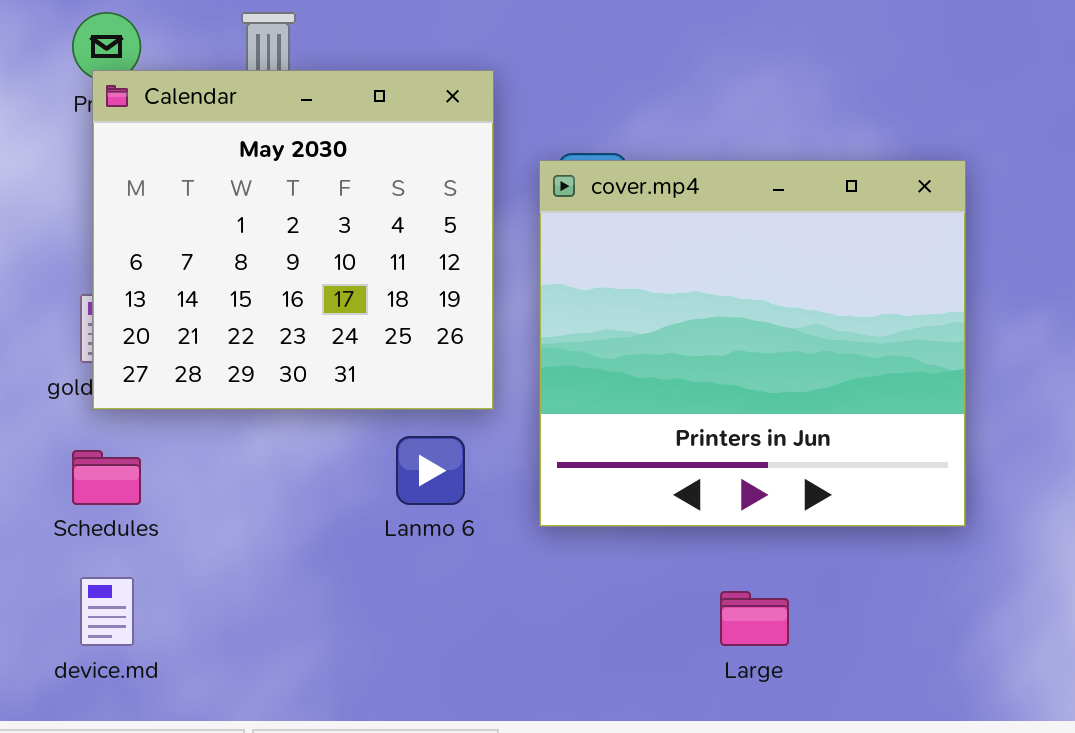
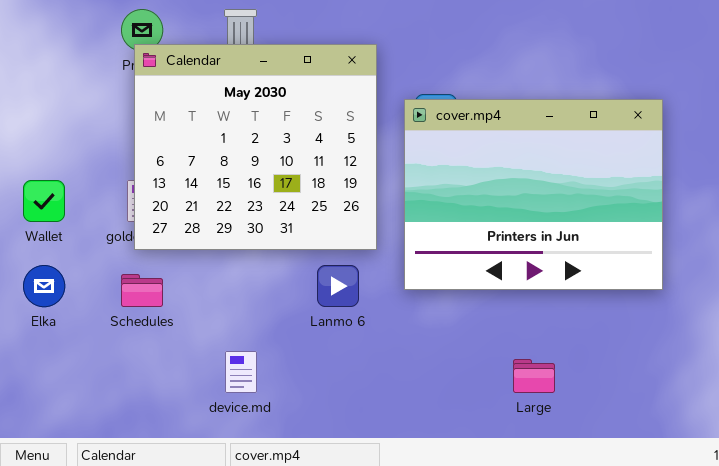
cover.mp4: [539,160,966,527] -> [404,99,663,290], resized
device.md: [80,577,134,646] -> [225,351,257,393], moved

